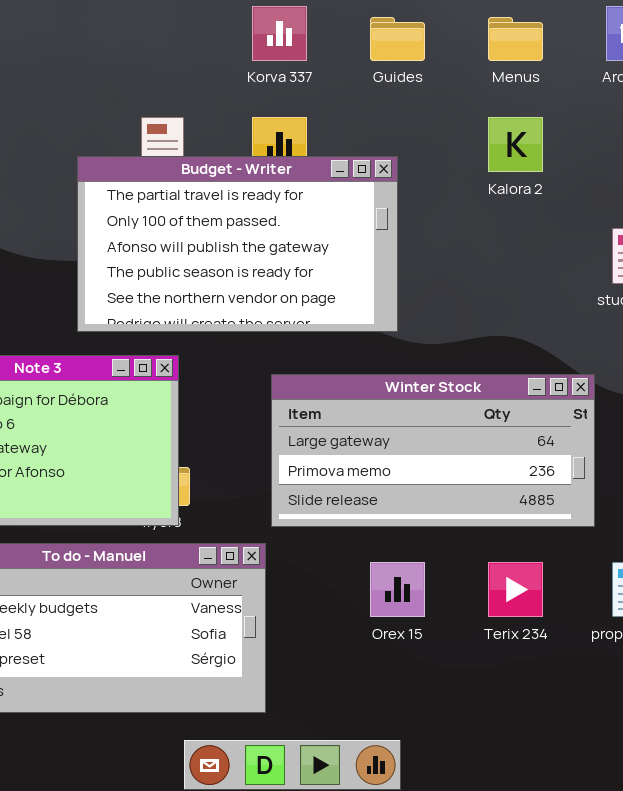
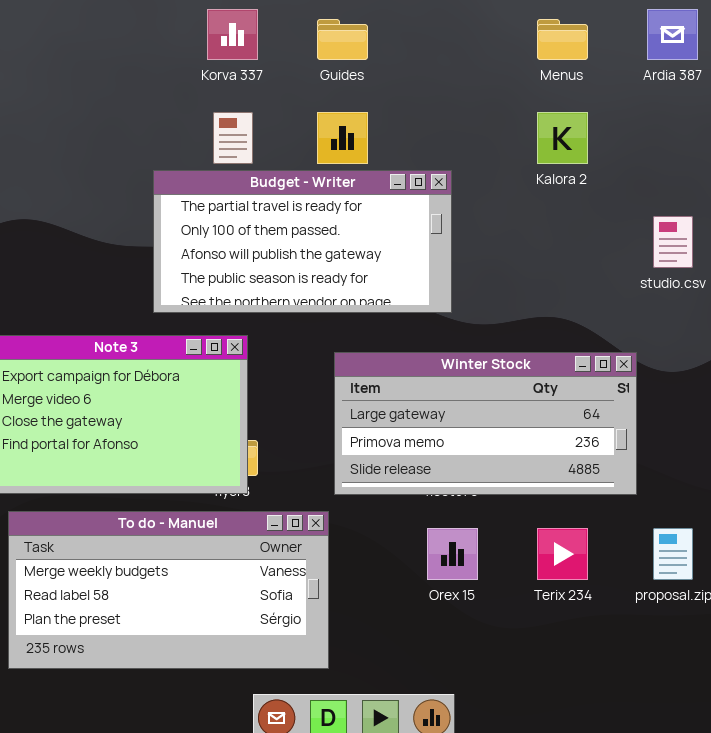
Korva 337: [252,6,307,61] -> [207,9,258,60], moved
Guides: [370,17,425,61] -> [317,19,368,60], moved
Budget - Writer: [77,156,398,332] -> [153,170,452,313], resized

